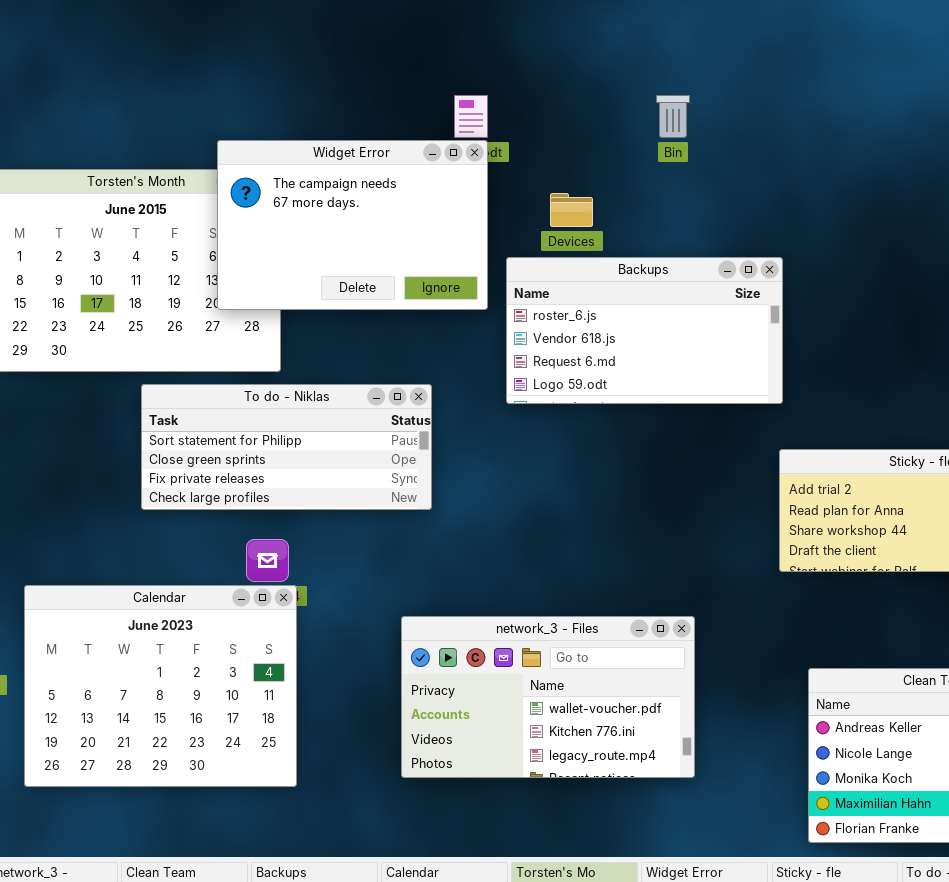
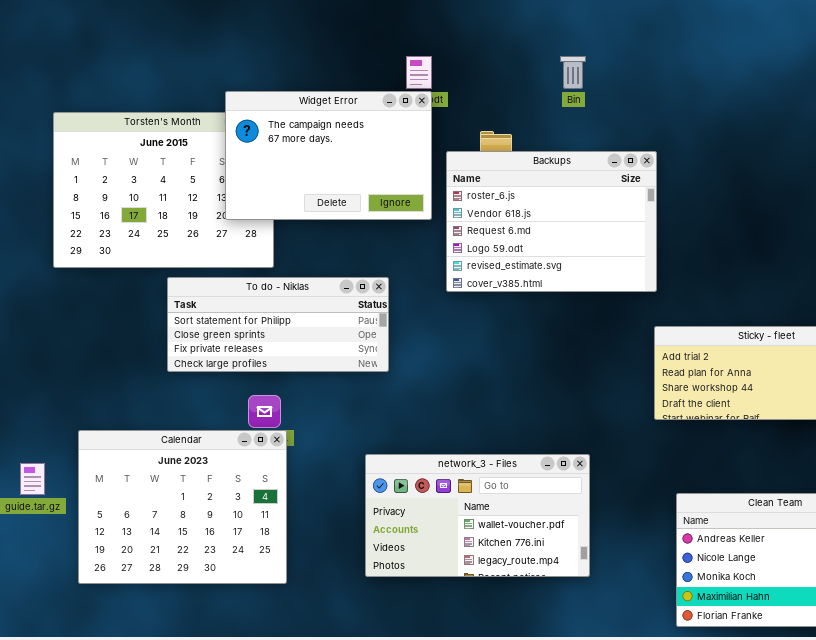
Backups: [506,257,783,404] -> [446,151,657,292], resized

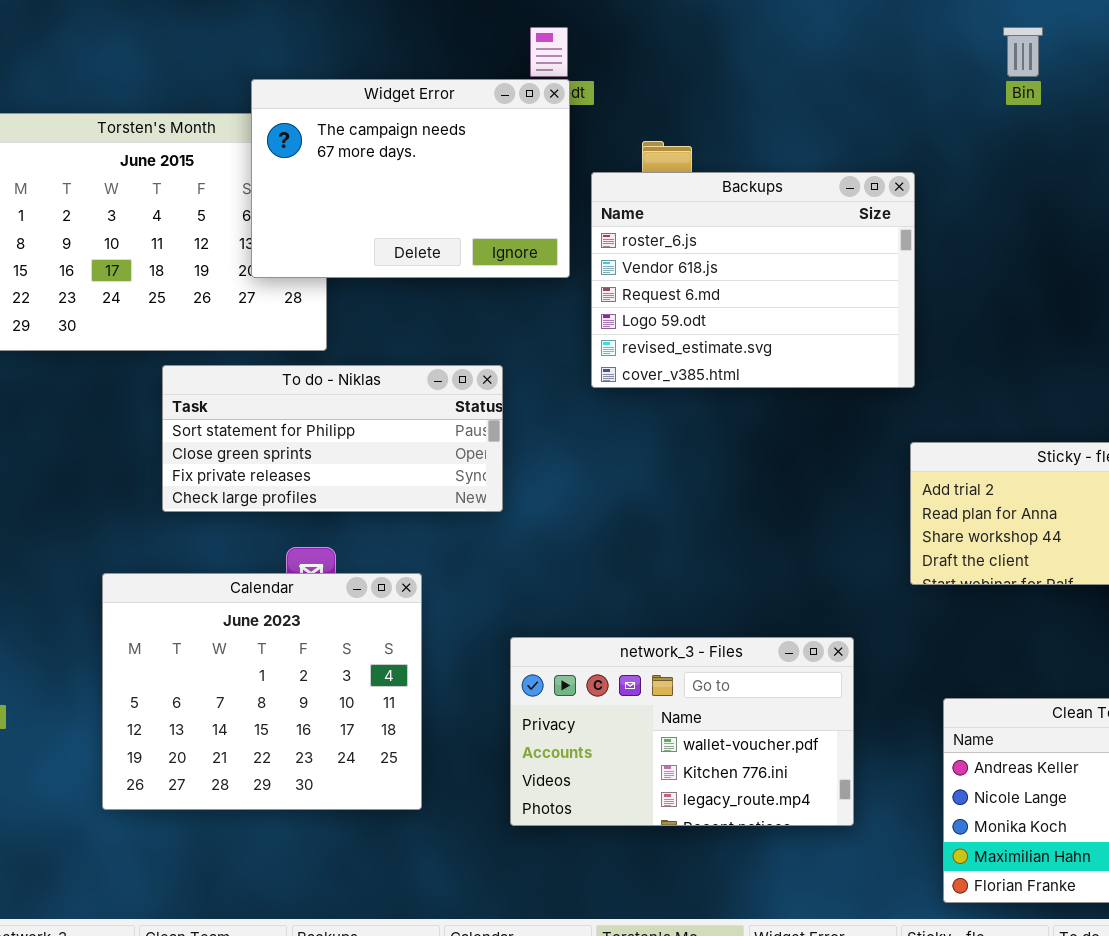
Bin: [560,56,586,89] -> [1003,27,1043,77], moved
Calendar: [78,430,287,584] -> [102,573,422,810], moved
network_3 - Files: [365,454,590,577] -> [510,637,854,826], moved

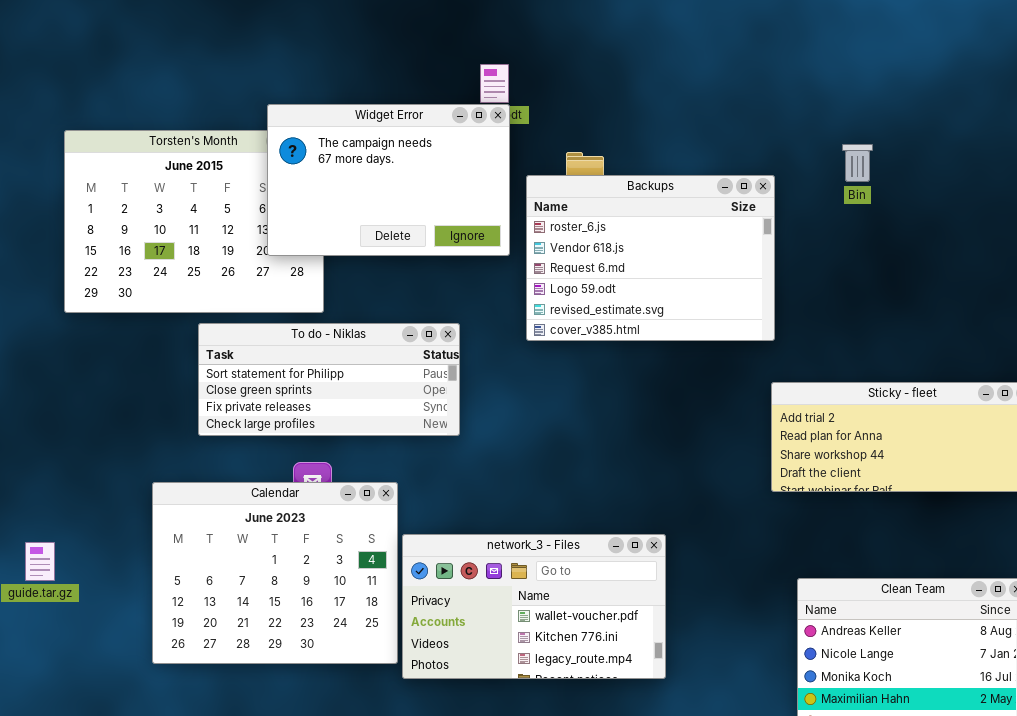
Bin: [1003,27,1043,77] -> [842,144,873,182], moved
network_3 - Files: [510,637,854,826] -> [402,534,666,679], moved

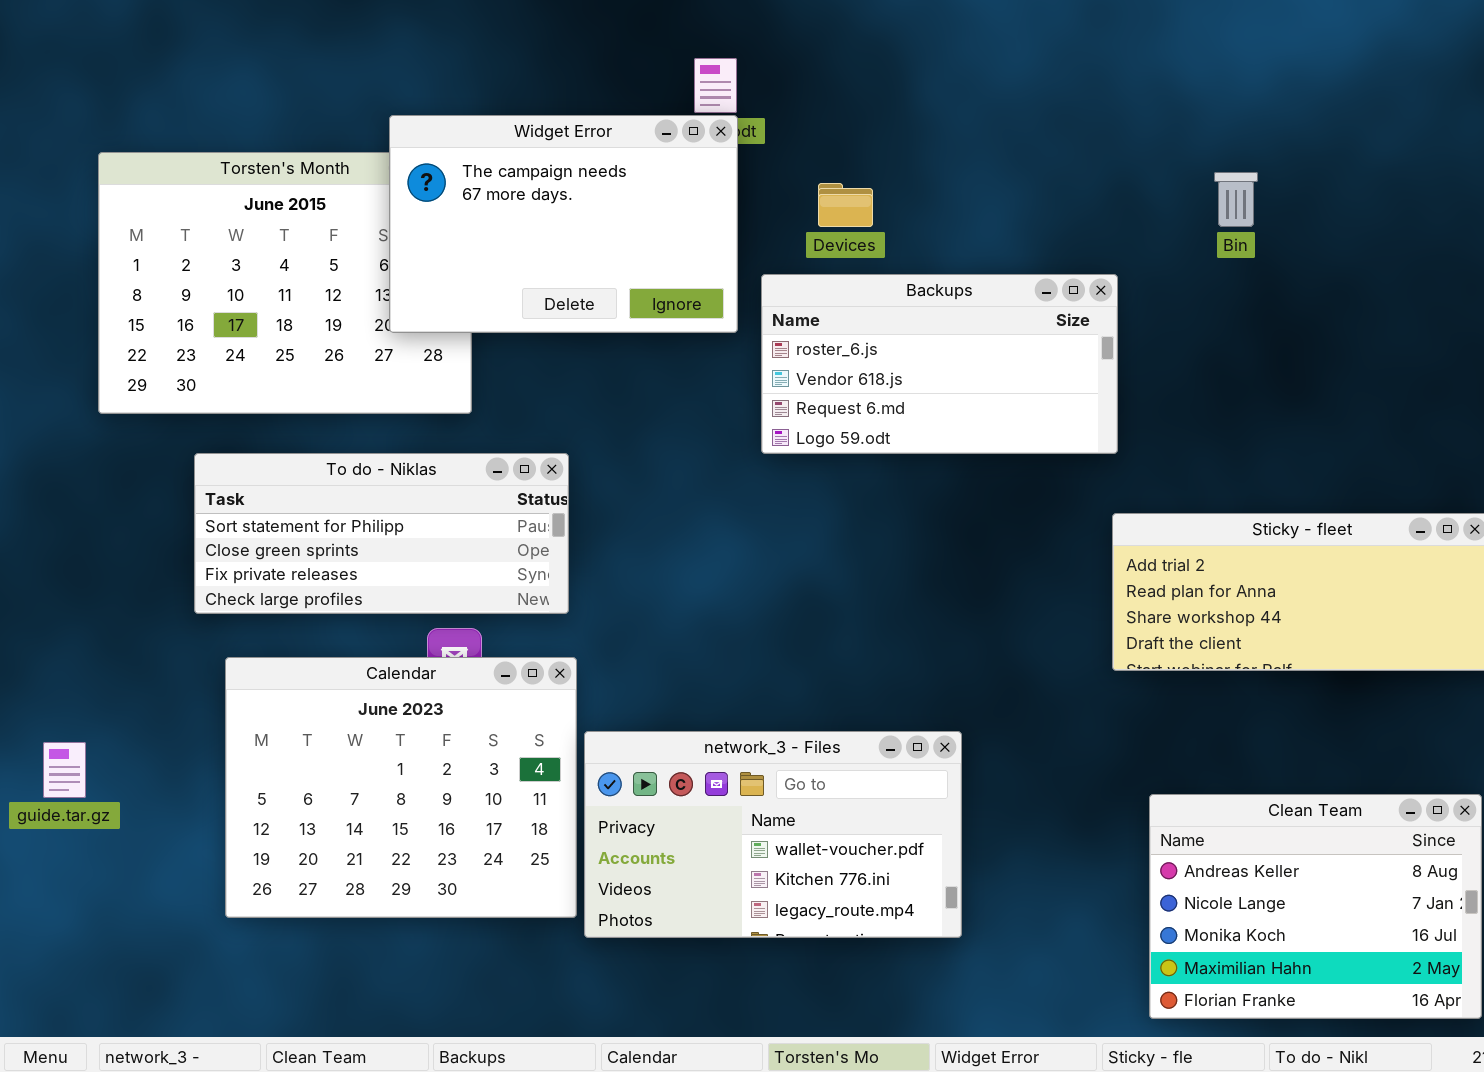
Backups: [526,175,775,341] -> [761,274,1118,454], resized
To do - Niklas: [198,323,460,436] -> [194,453,569,614], moved

